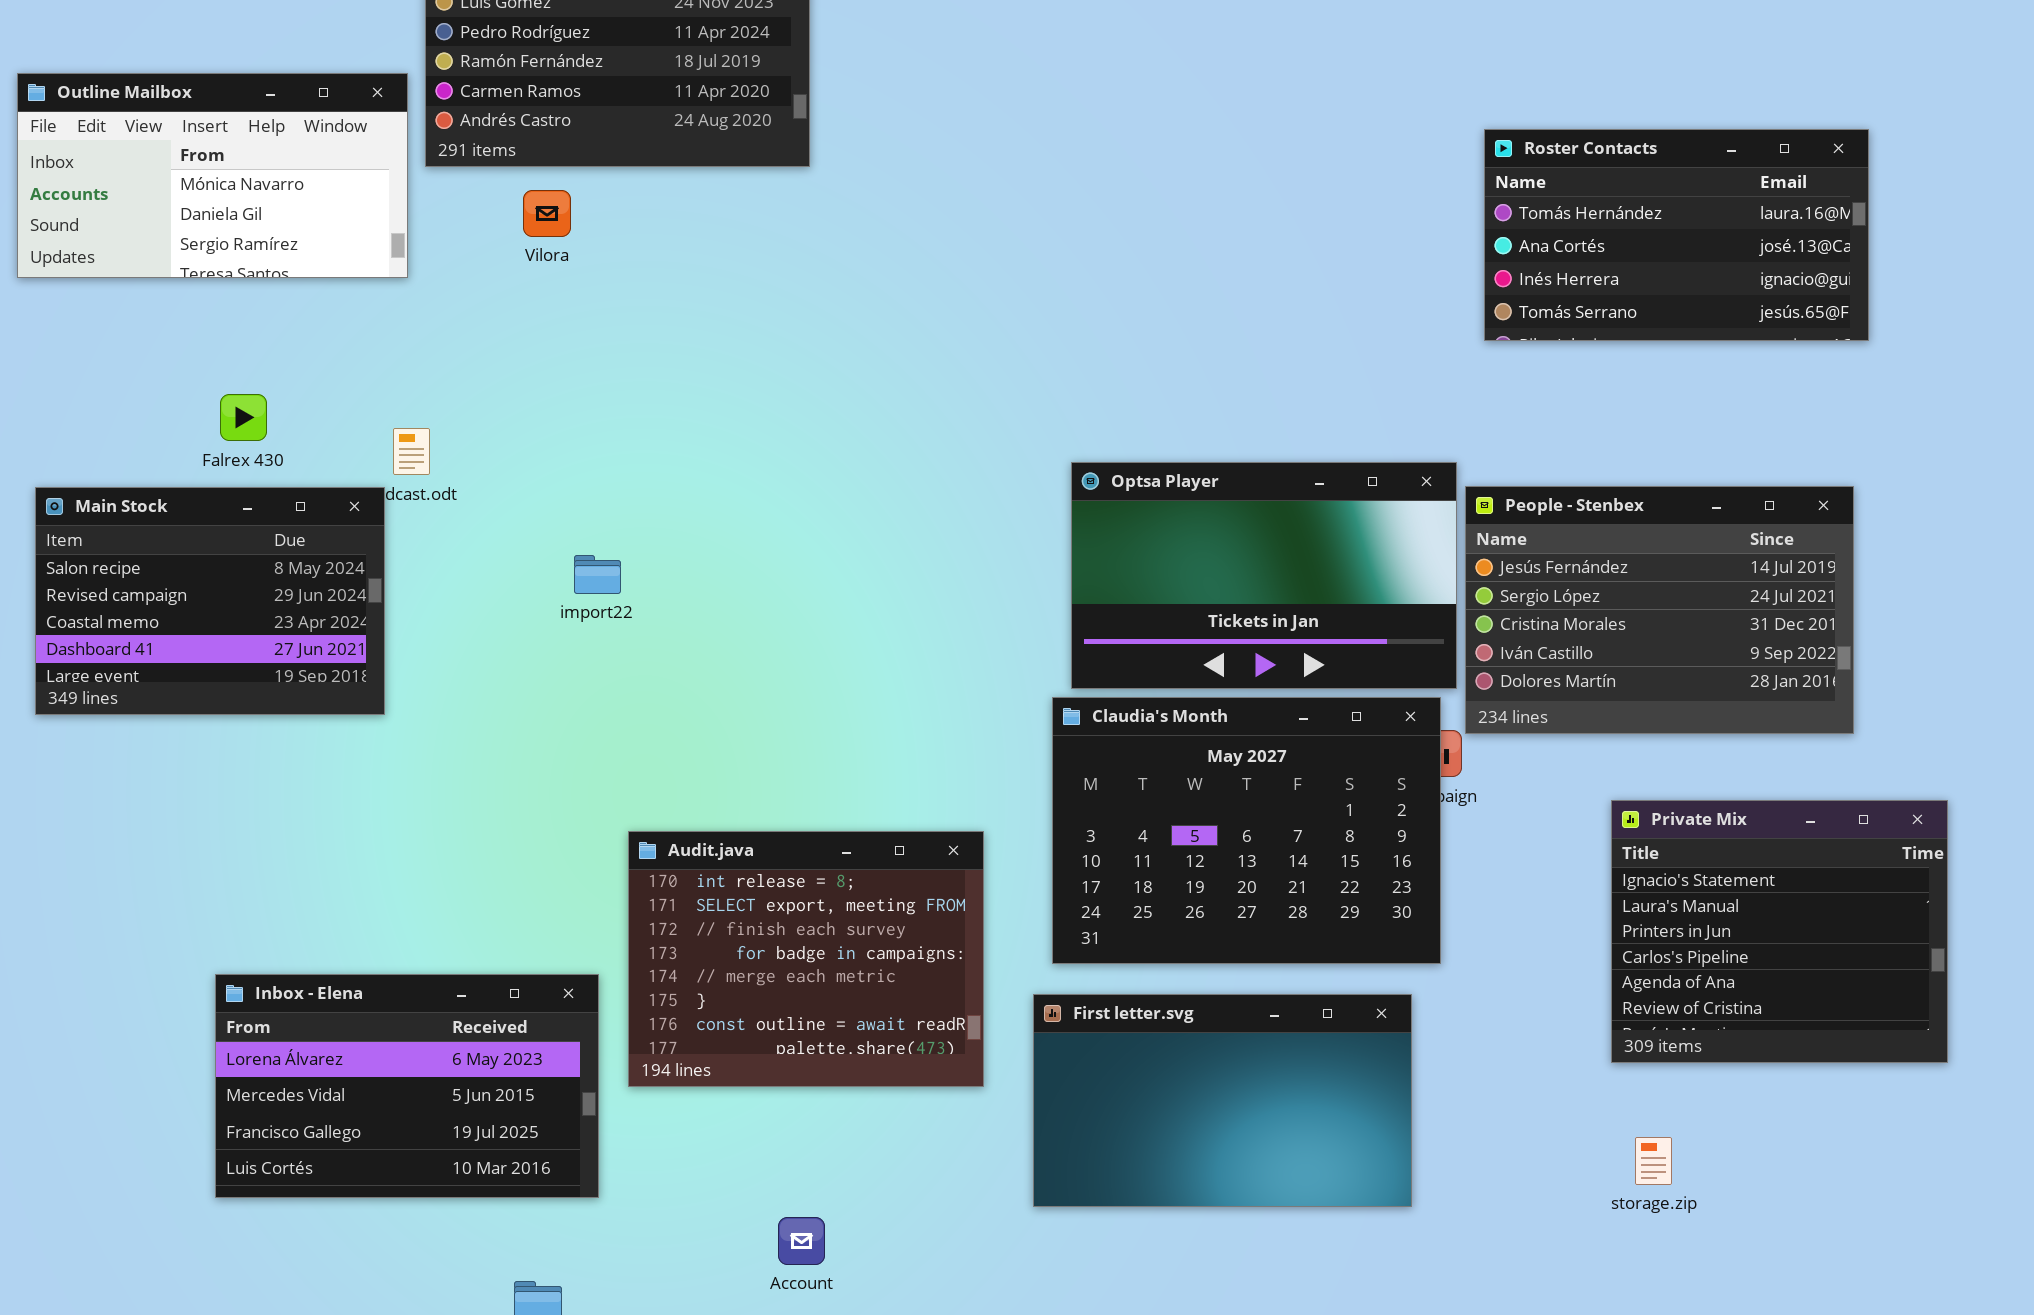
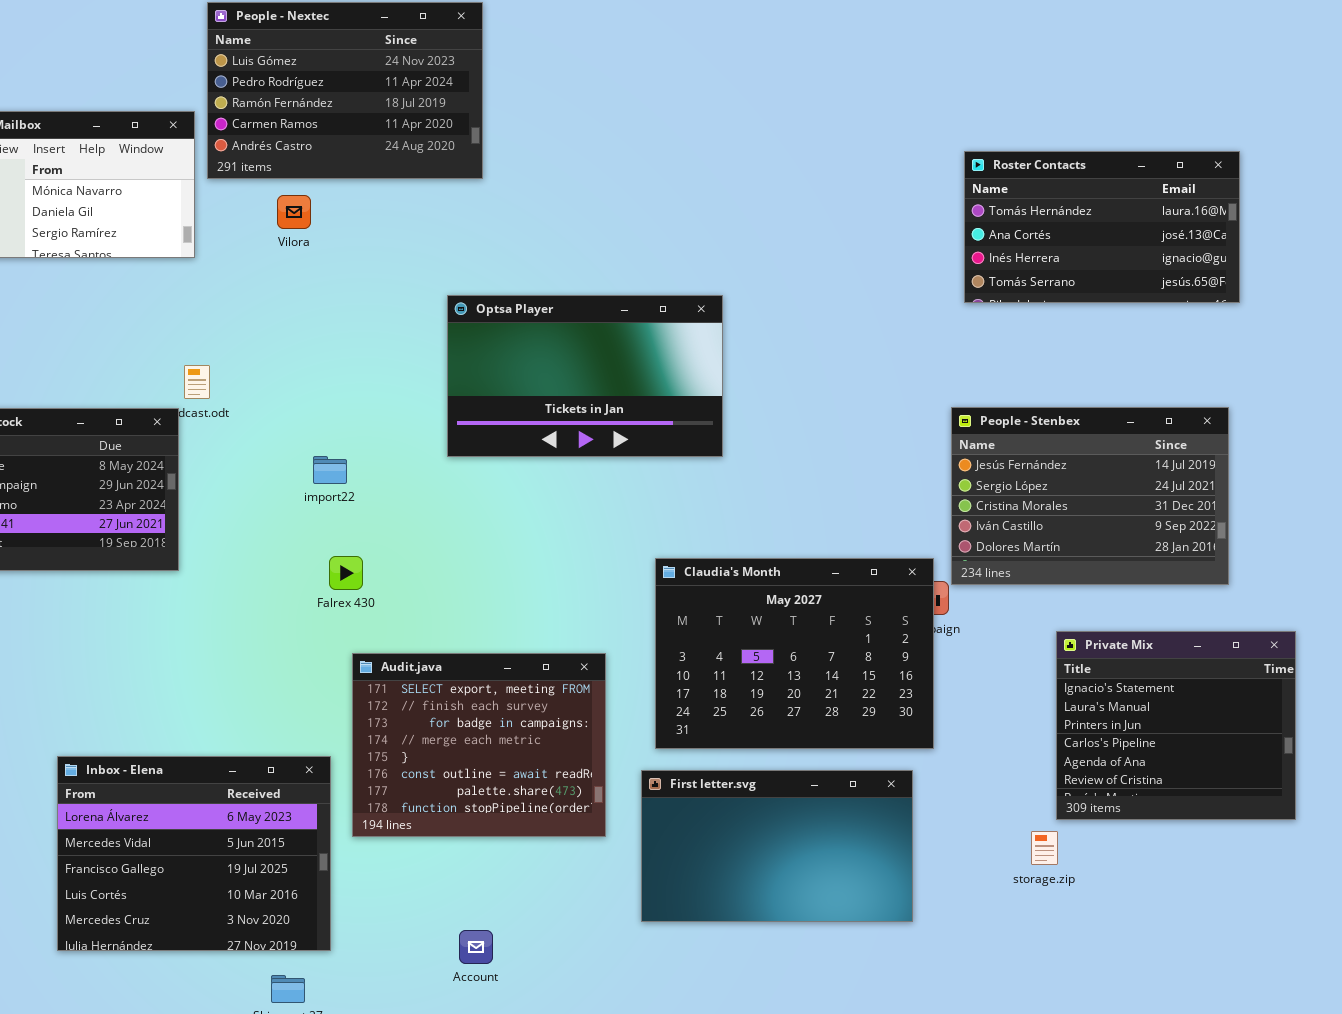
Falrex 430: [220,394,267,441] -> [329,556,363,590], moved
Optsa Player: [1071,462,1457,689] -> [447,295,723,457], moved
Audit.java: [628,831,984,1087] -> [352,653,606,837], scrolled down 1 row
Inbox - Elena: [215,974,599,1198] -> [57,756,331,951], resized
storage.zip: [1635,1137,1672,1185] -> [1031,831,1058,865], moved

